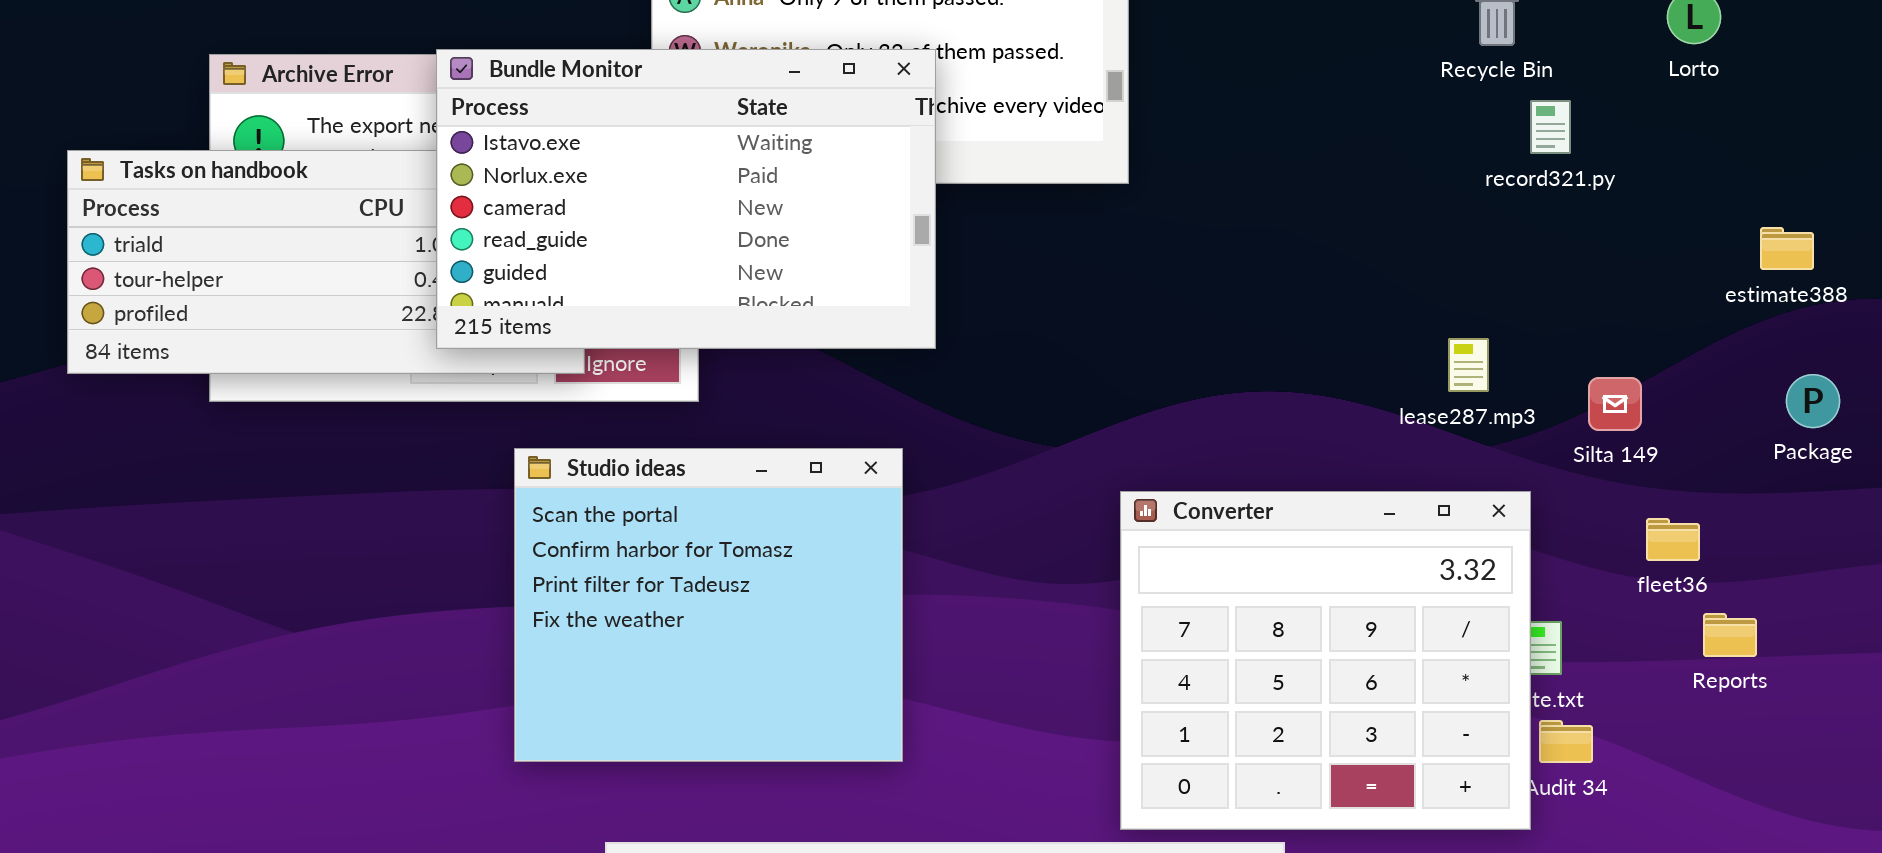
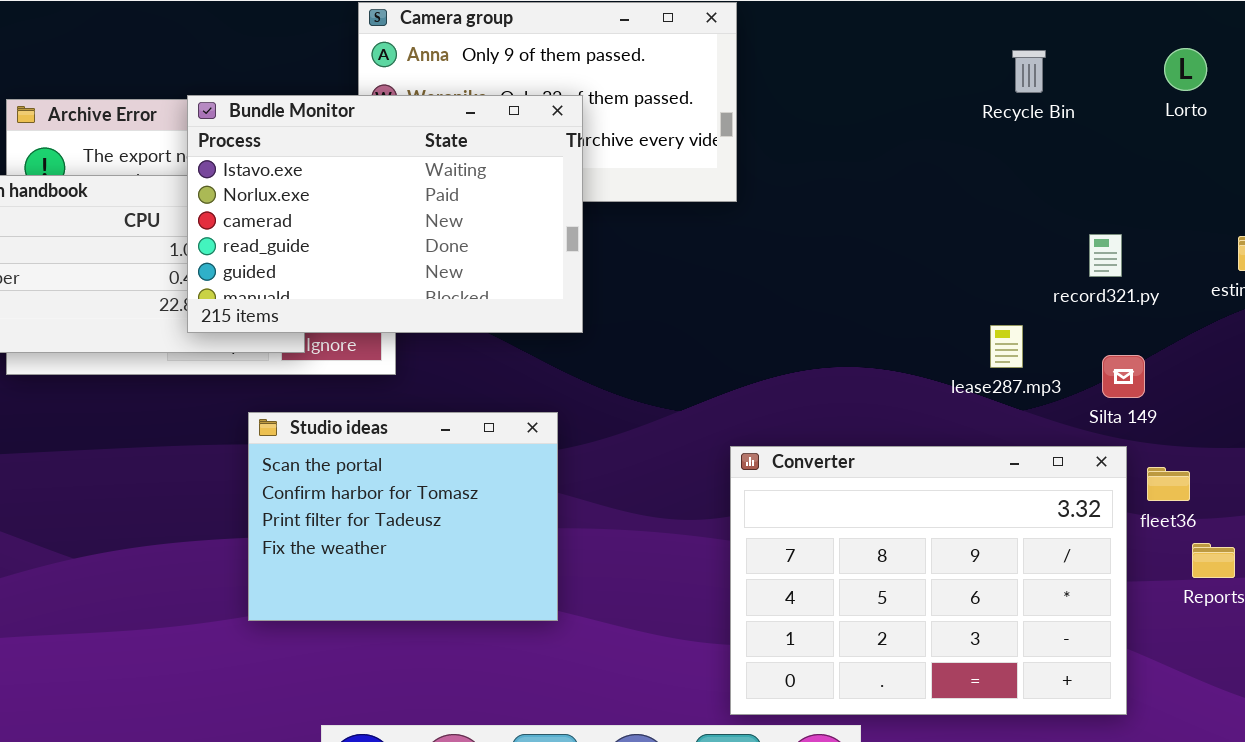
record321.py: [1530,100,1571,154] -> [1089,234,1122,277], moved
Studio ideas: [514,448,903,762] -> [248,412,558,621], resized
Converter: [1120,491,1531,830] -> [730,446,1127,715], resized

